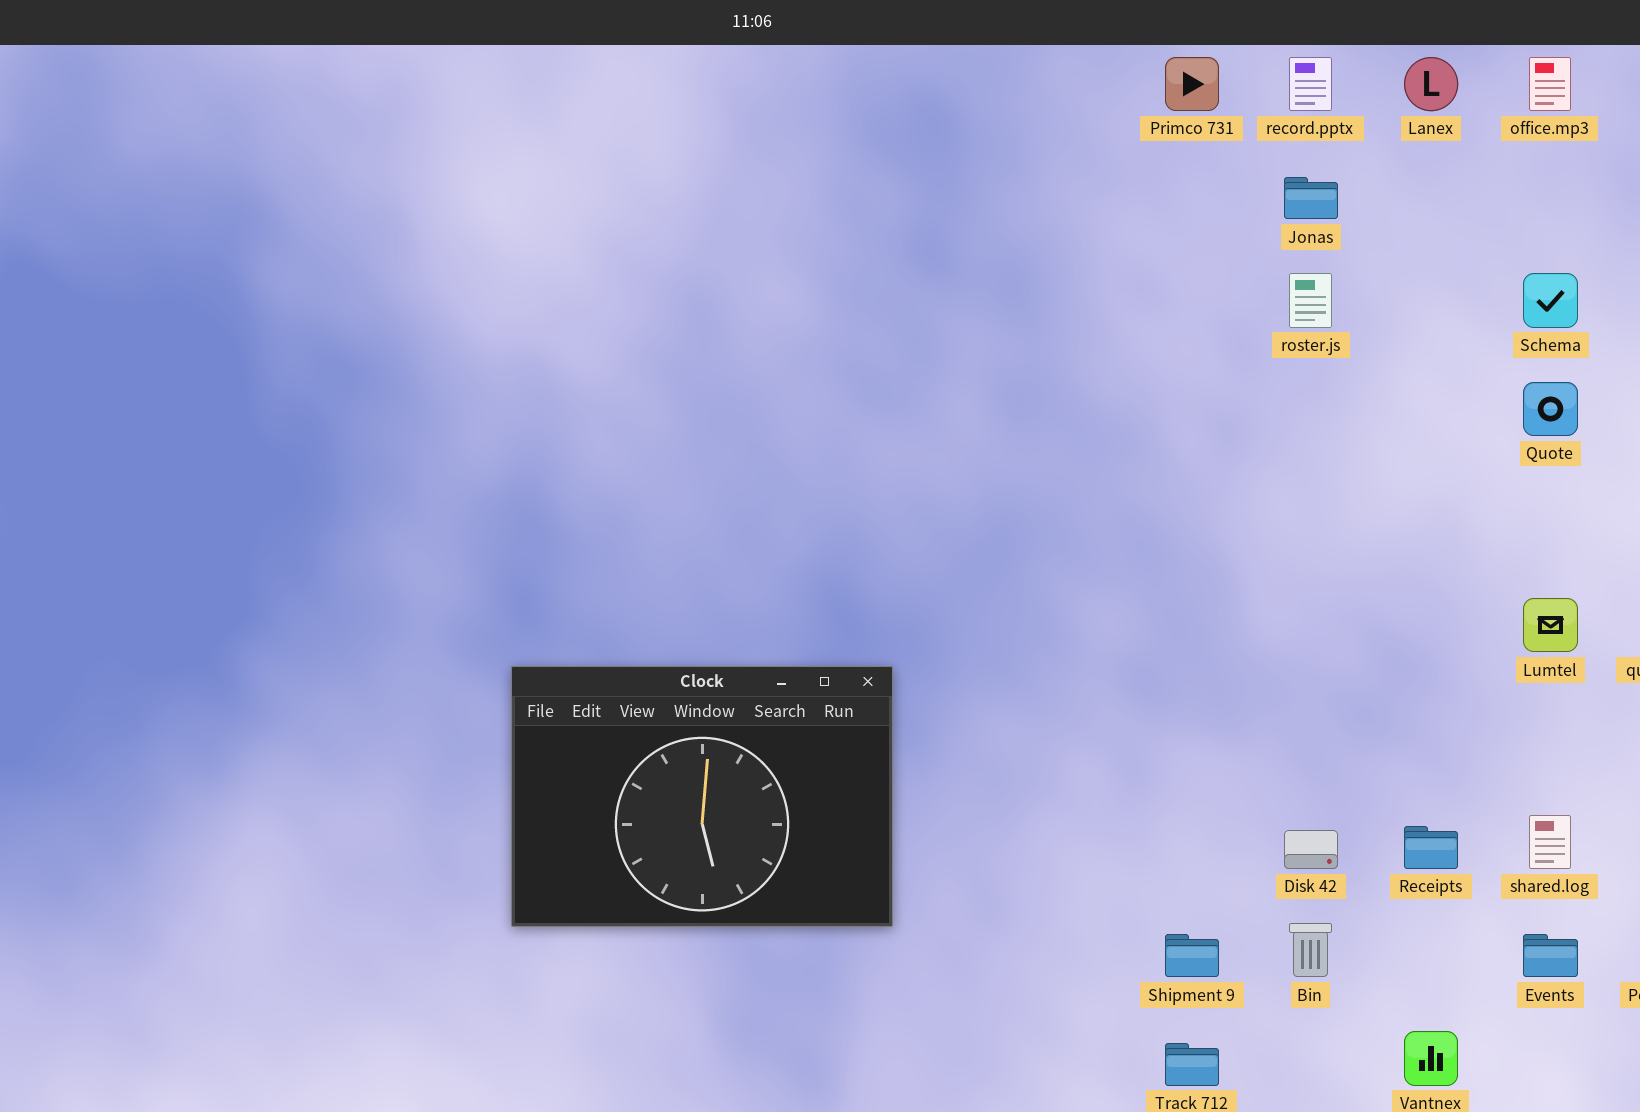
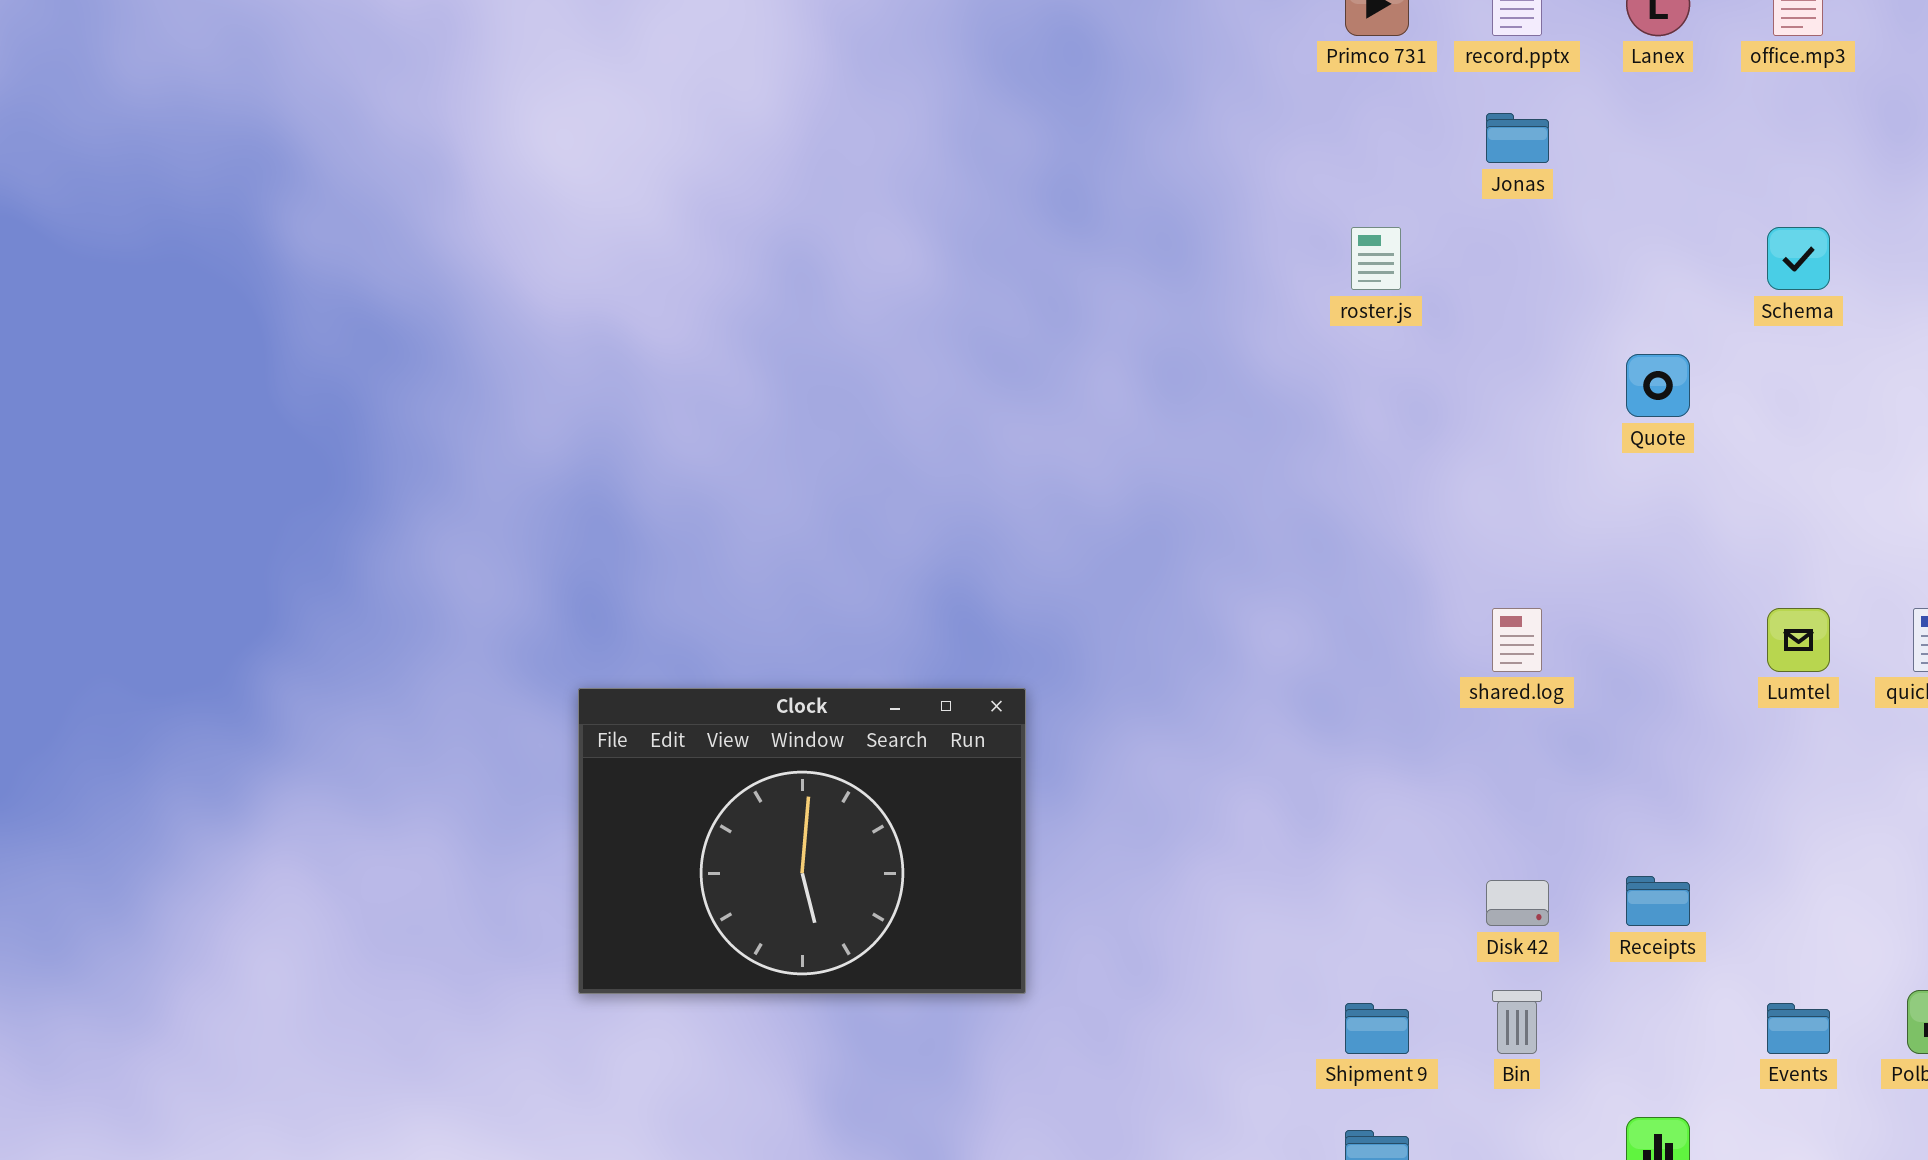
roster.js: [1289,273,1332,328] -> [1351,227,1401,290], moved
Quote: [1523,382,1578,436] -> [1626,354,1690,417], moved
shared.log: [1529,815,1571,869] -> [1492,608,1542,672], moved

